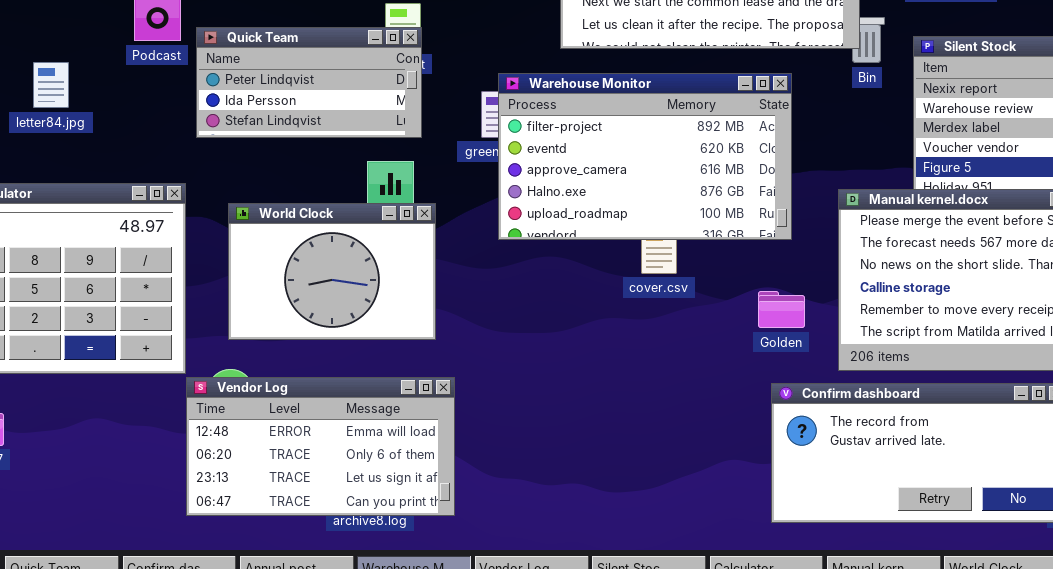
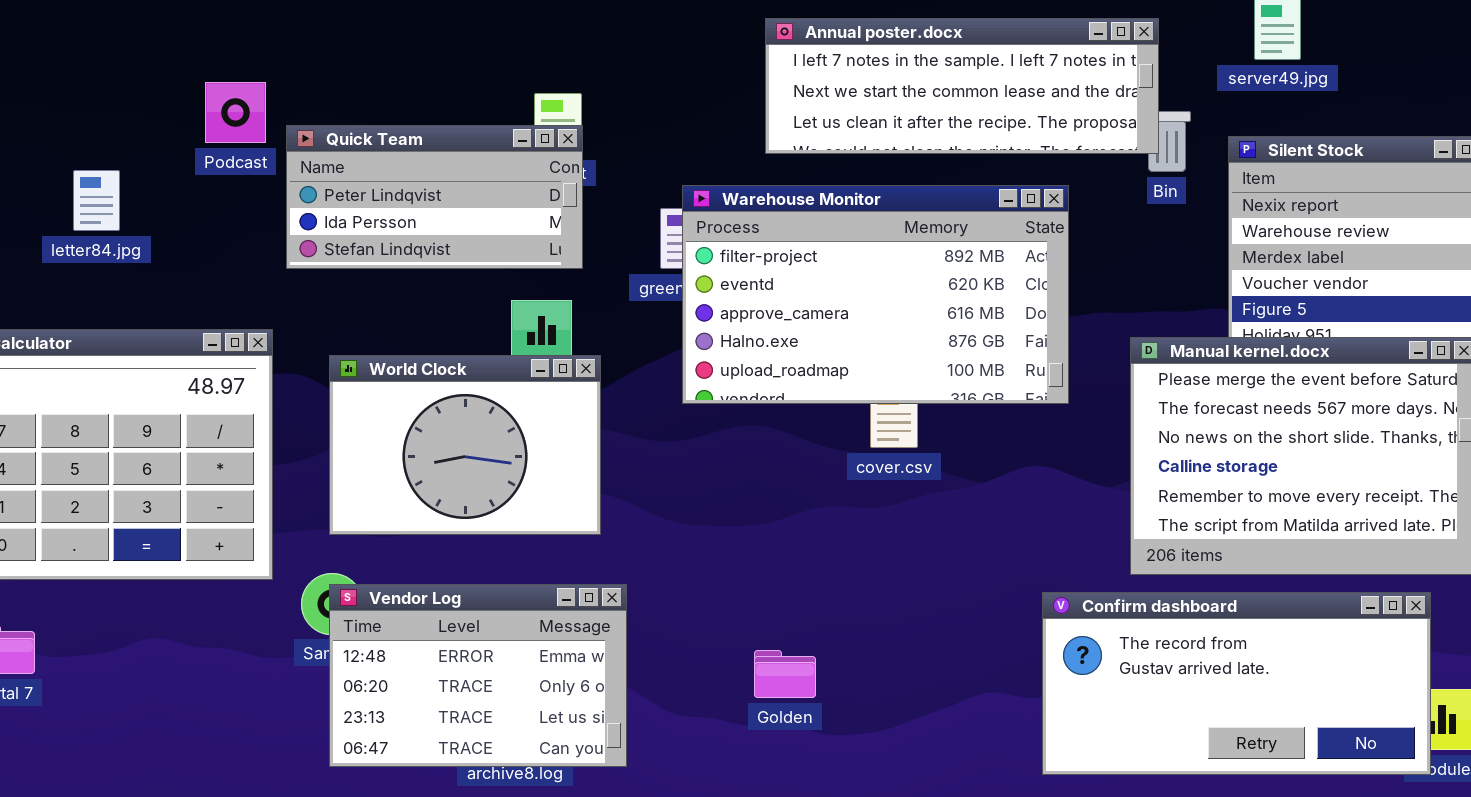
Golden: [758,291,805,328] -> [754,650,816,698], moved
Vendor Log: [186,377,455,516] -> [329,584,627,767], resized

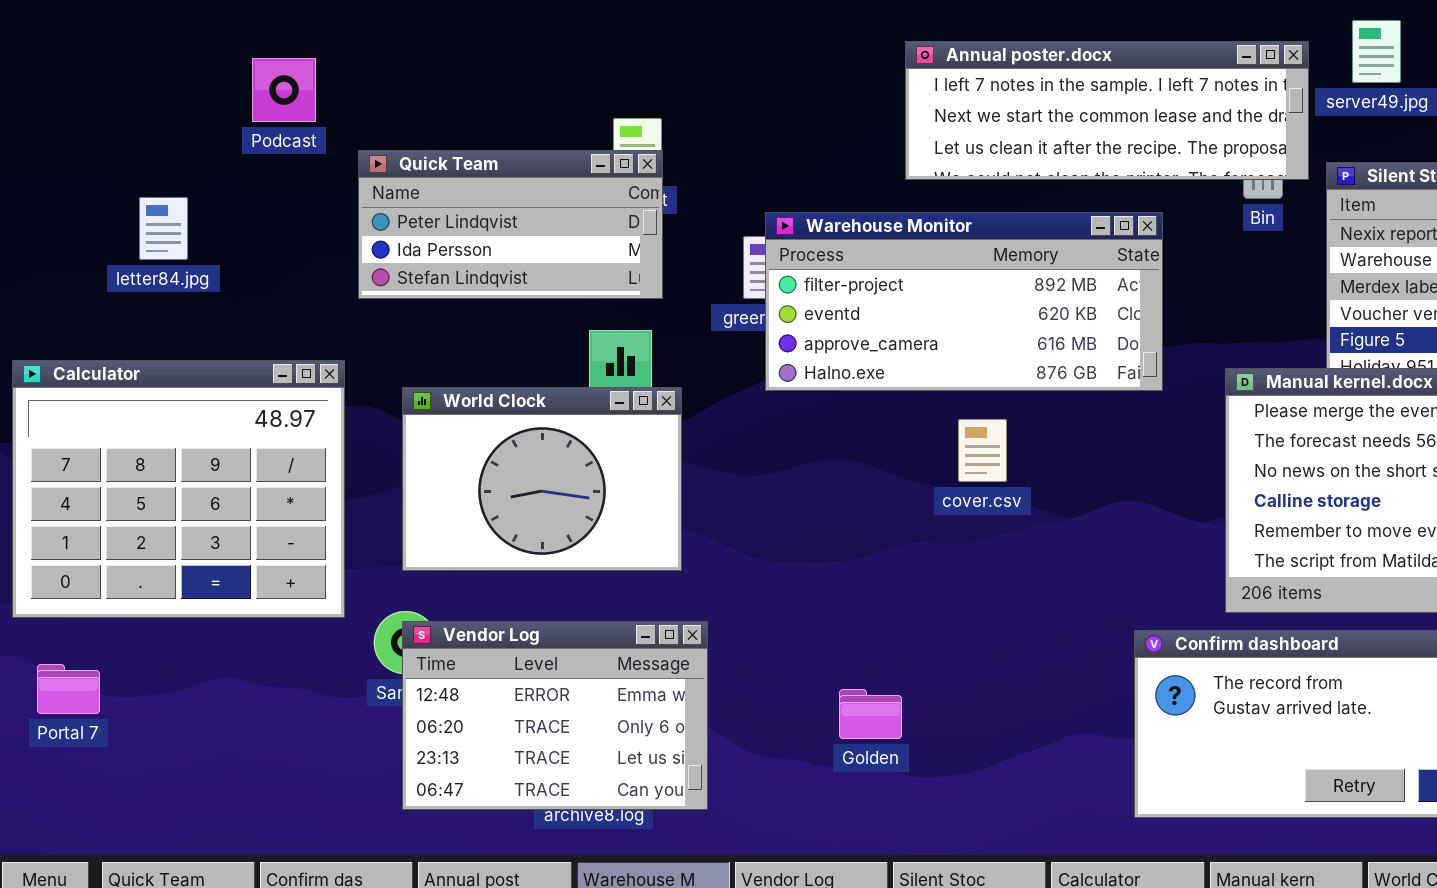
Annual poster.docx: [765,18,1159,154] -> [905,41,1309,180], moved
Podcast: [205,82,266,143] -> [252,58,316,122], moved
Warehouse Monitor: [682,185,1069,404] -> [765,212,1163,391], resized

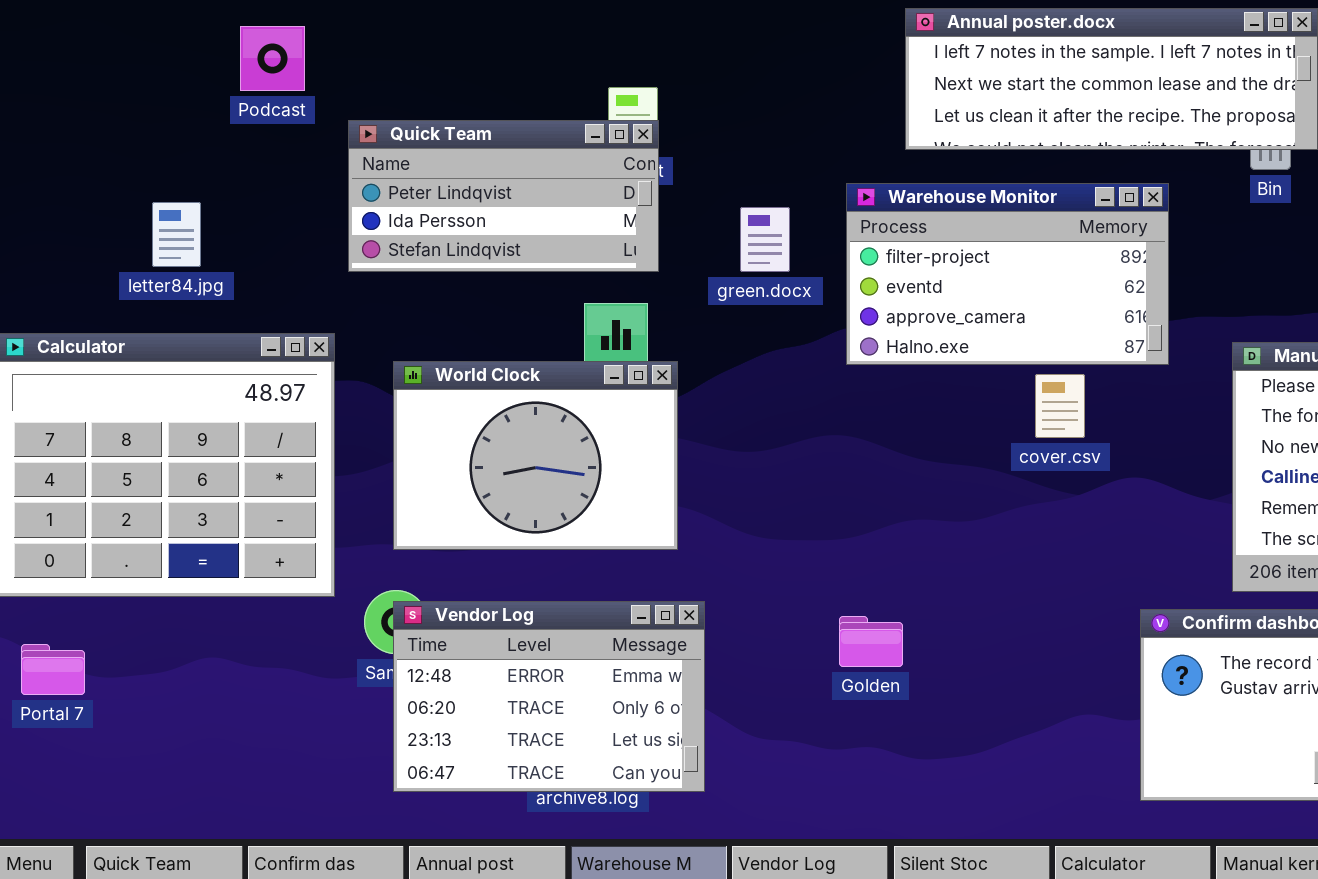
letter84.jpg: [139,197,188,260] -> [152,202,201,267], moved
Warehouse Monitor: [765,212,1163,391] -> [846,183,1169,365], resized
cover.csv: [958,419,1007,482] -> [1035,374,1085,438], moved
Golden: [839,689,902,739] -> [839,616,903,667], moved

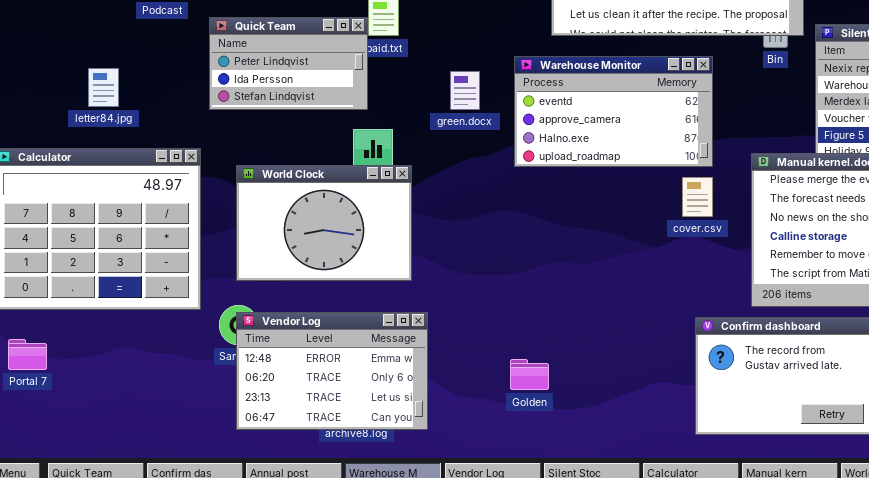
Quick Team: [348,120,659,272] -> [209,17,368,110], resized
Warehouse Monitor: [846,183,1169,365] -> [514,56,713,167], scrolled down 1 row
cover.csv: [1035,374,1085,438] -> [682,177,713,217], moved
Golden: [839,616,903,667] -> [510,359,549,390], moved

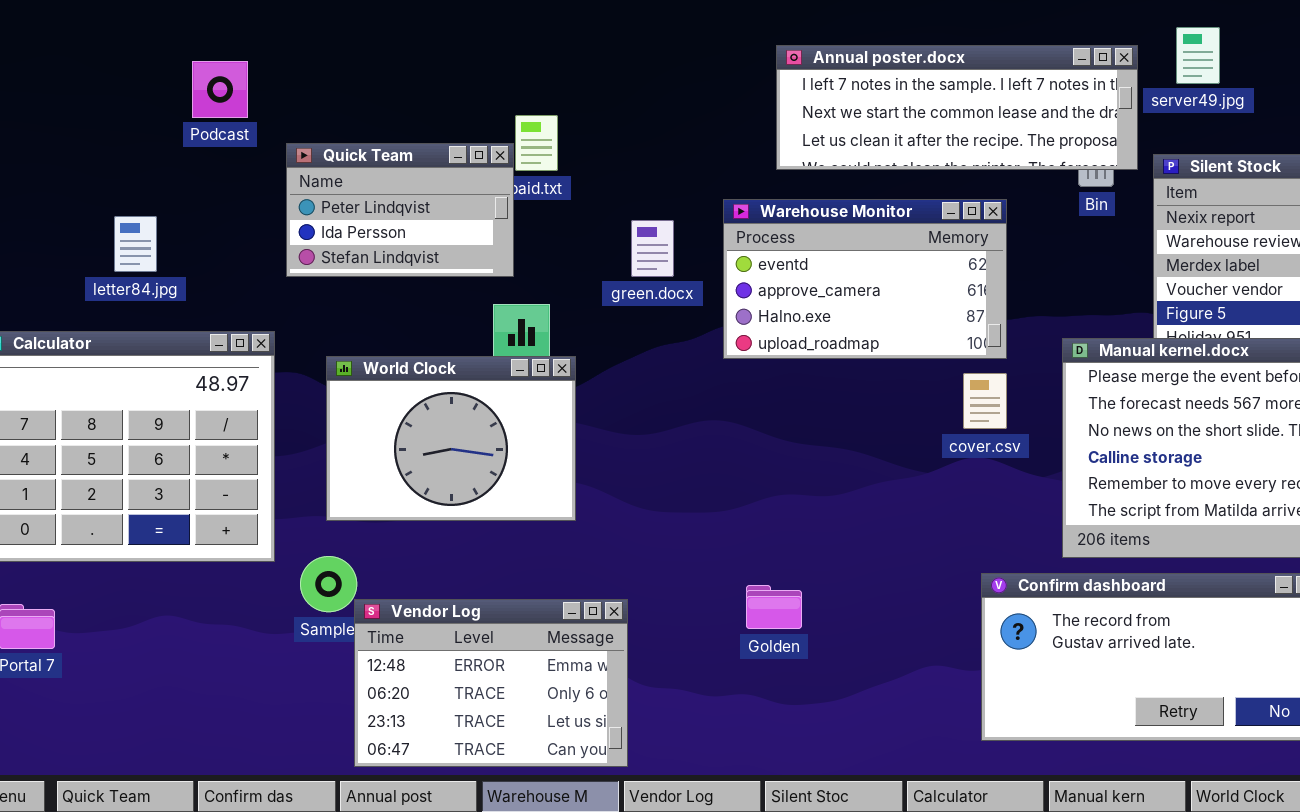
Vendor Log: [236,312,428,430] -> [354,599,628,767], moved
Golden: [510,359,549,390] -> [746,585,802,629], moved

